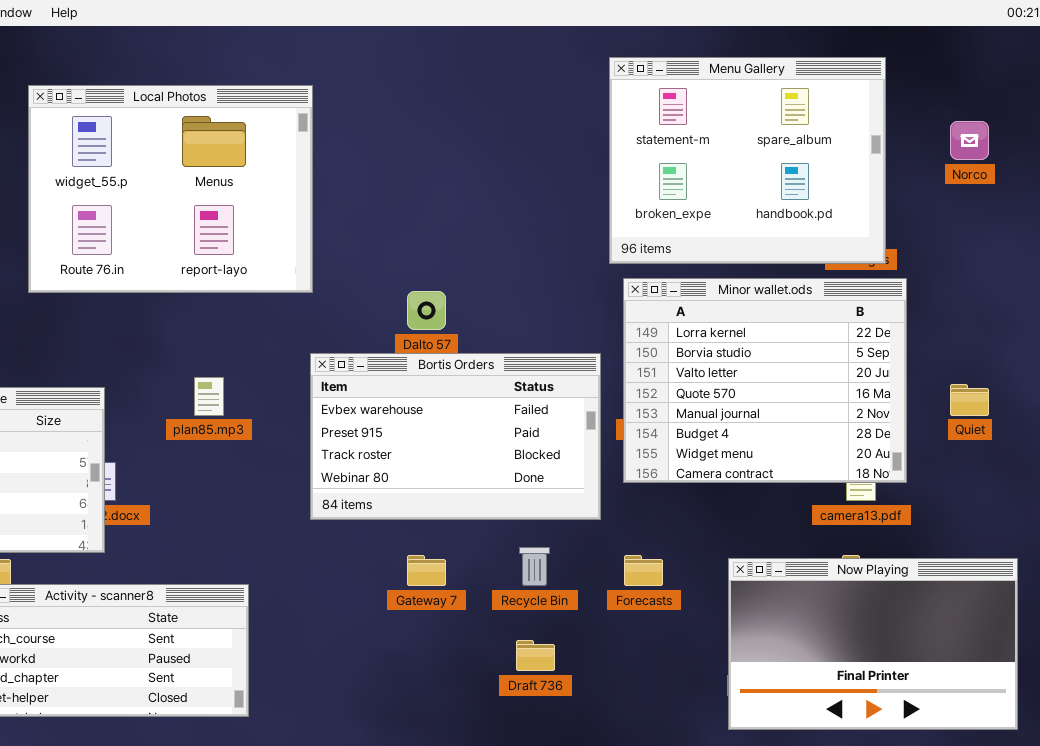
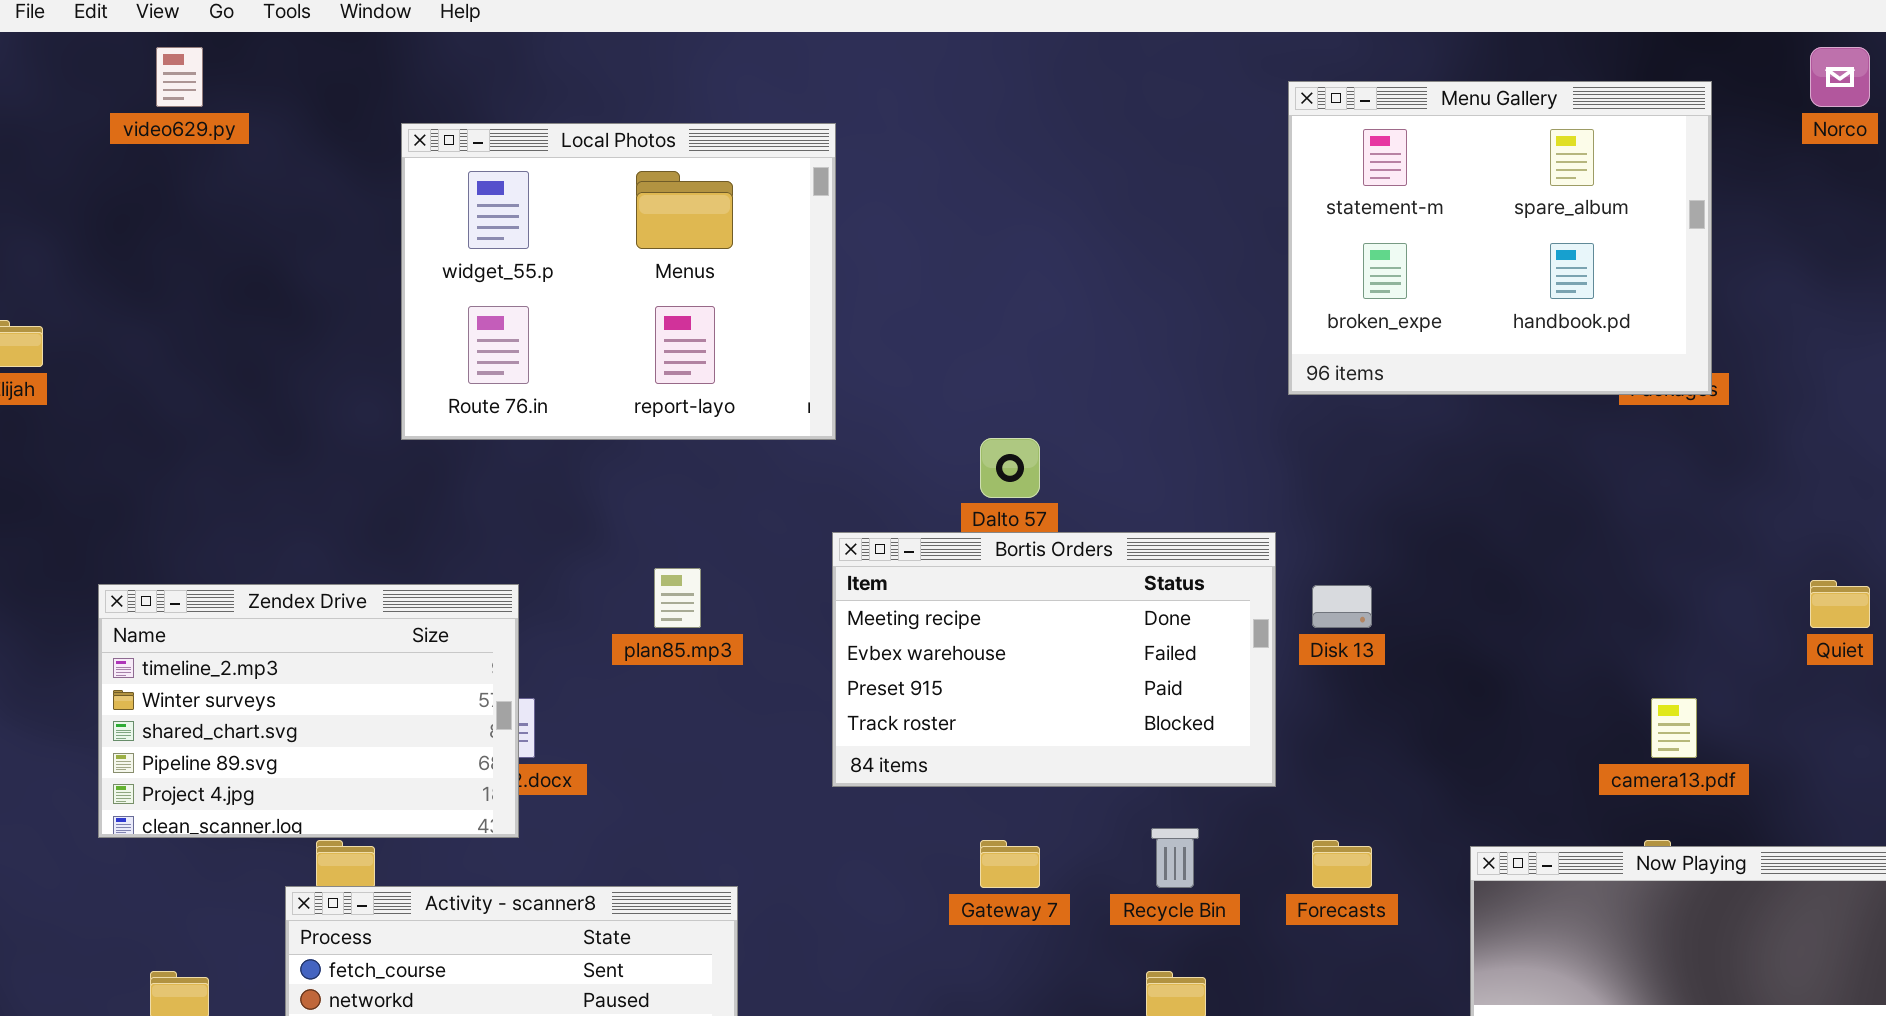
Norco: [950,121,989,160] -> [1810,47,1870,107], moved
Minor wallet.ods: [623,278,907,483] -> none, closed
Bortis Orders: [310,353,601,520] -> [832,532,1276,787], scrolled up 1 row

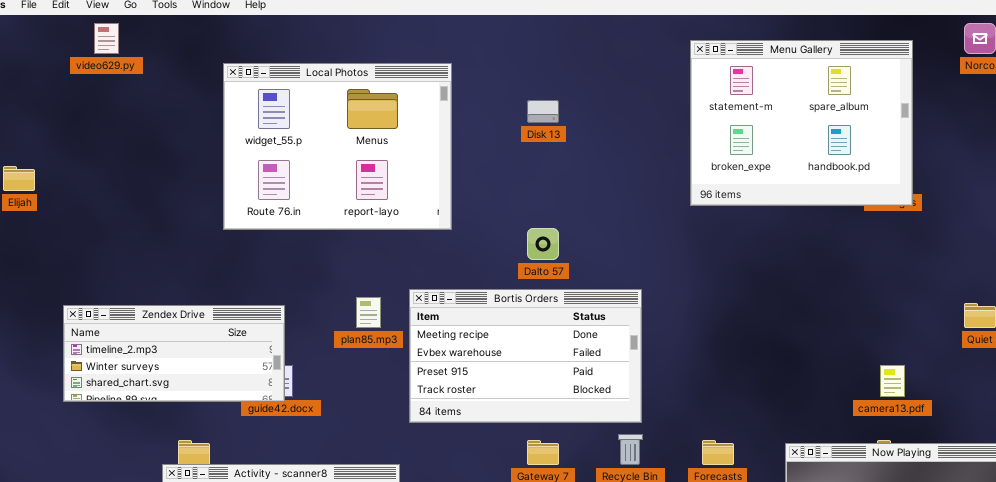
Bortis Orders: [832,532,1276,787] -> [409,289,642,423], moved
Zendex Drive: [98,584,519,838] -> [63,305,285,402], resized
Disk 13: [1312,585,1372,628] -> [527,100,559,123], moved

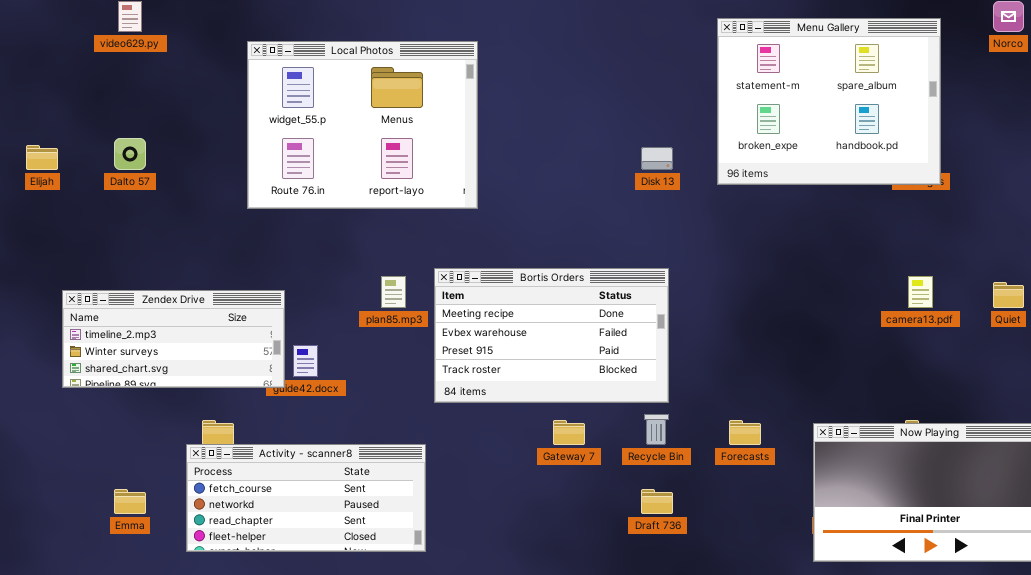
Disk 13: [527,100,559,123] -> [641,147,673,170], moved
Dalto 57: [527,228,559,260] -> [114,138,146,170], moved
Zendex Drive: [63,305,285,402] -> [62,290,285,388], moved
camera13.pdf: [880,365,905,397] -> [908,276,933,308], moved

